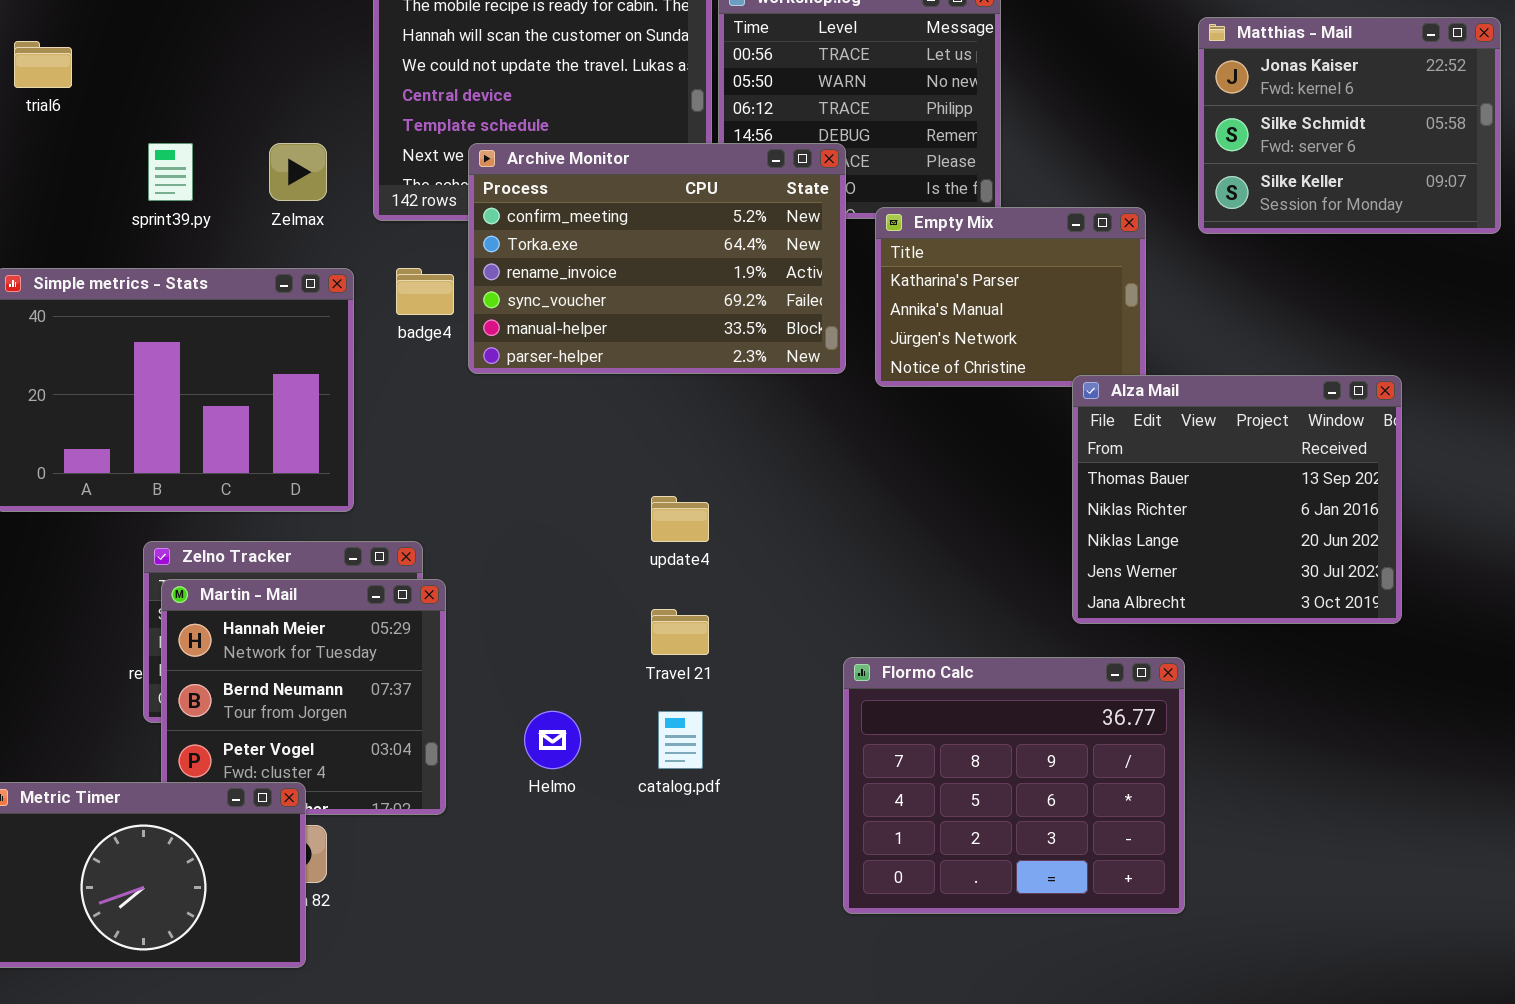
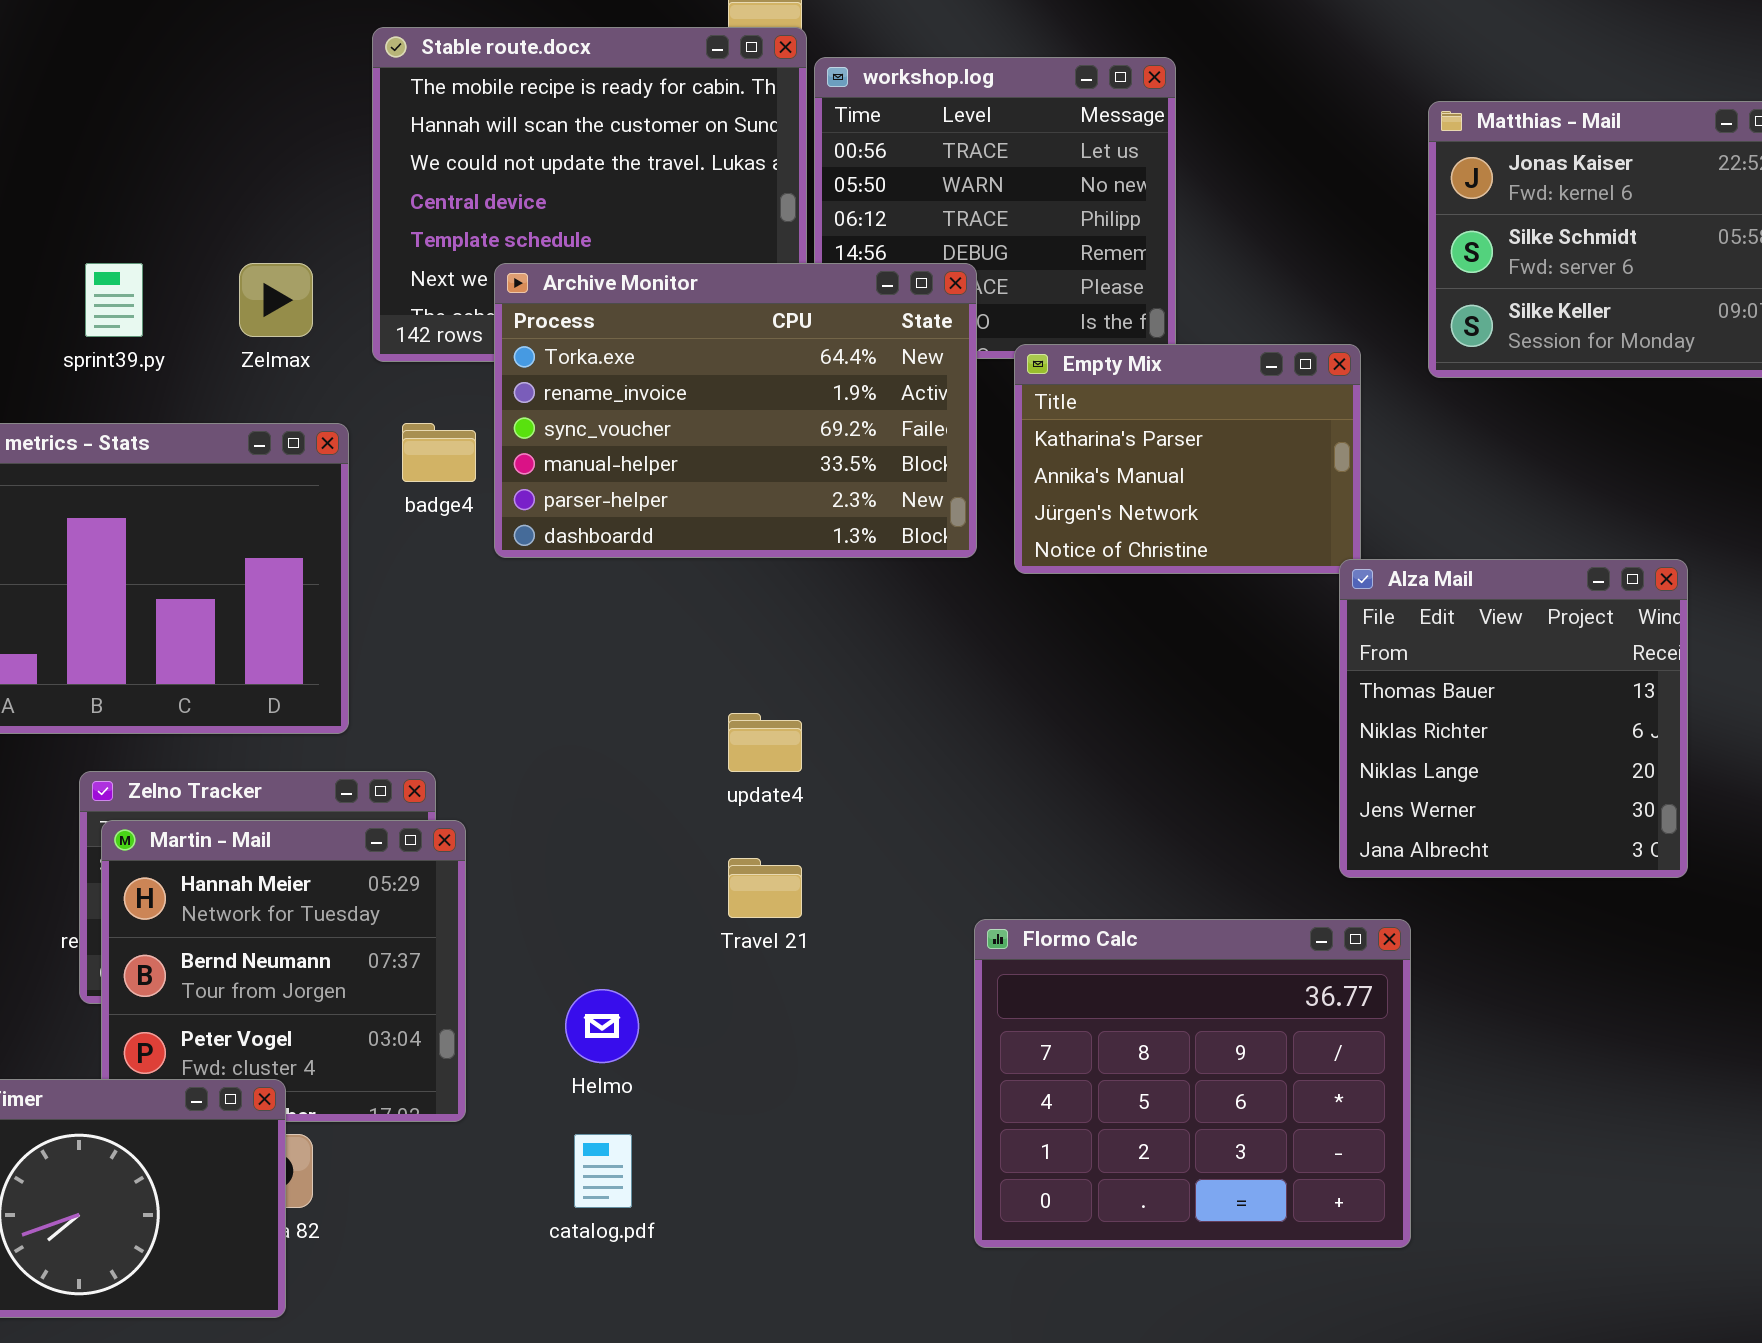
Archive Monitor: [468,143,846,374] -> [494,263,977,558], scrolled down 1 row
Alza Mail: [1072,375,1402,624] -> [1339,559,1688,878], resized
catalog.pdf: [658,711,703,769] -> [574,1134,632,1208], moved

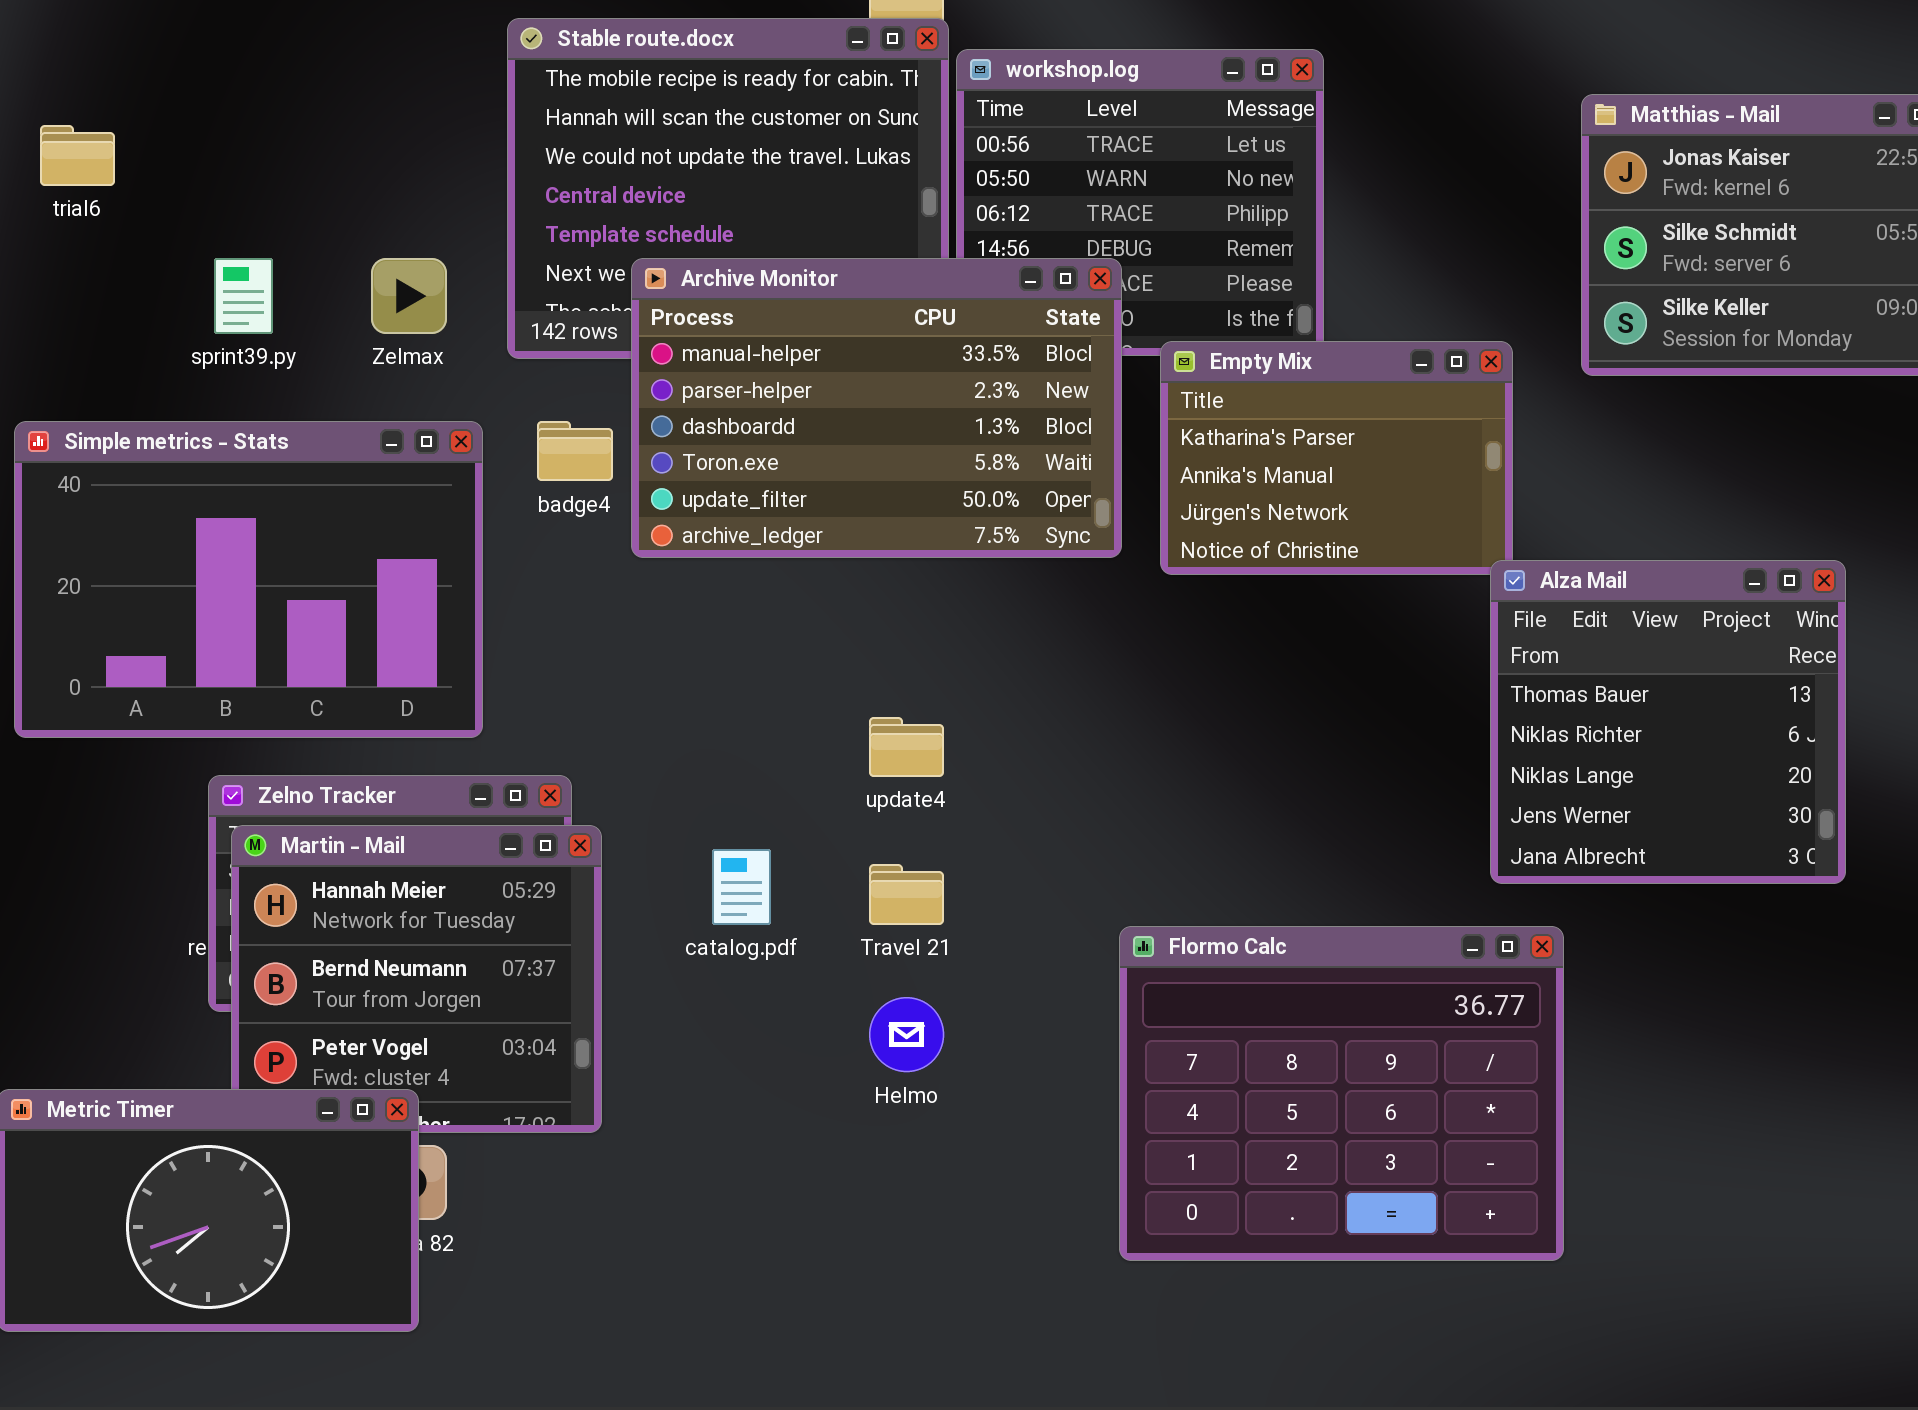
Archive Monitor: [494,263,977,558] -> [631,258,1122,558], scrolled down 3 rows
Helmo: [565,989,639,1063] -> [869,997,944,1072], moved
catalog.pdf: [574,1134,632,1208] -> [712,849,771,925], moved

